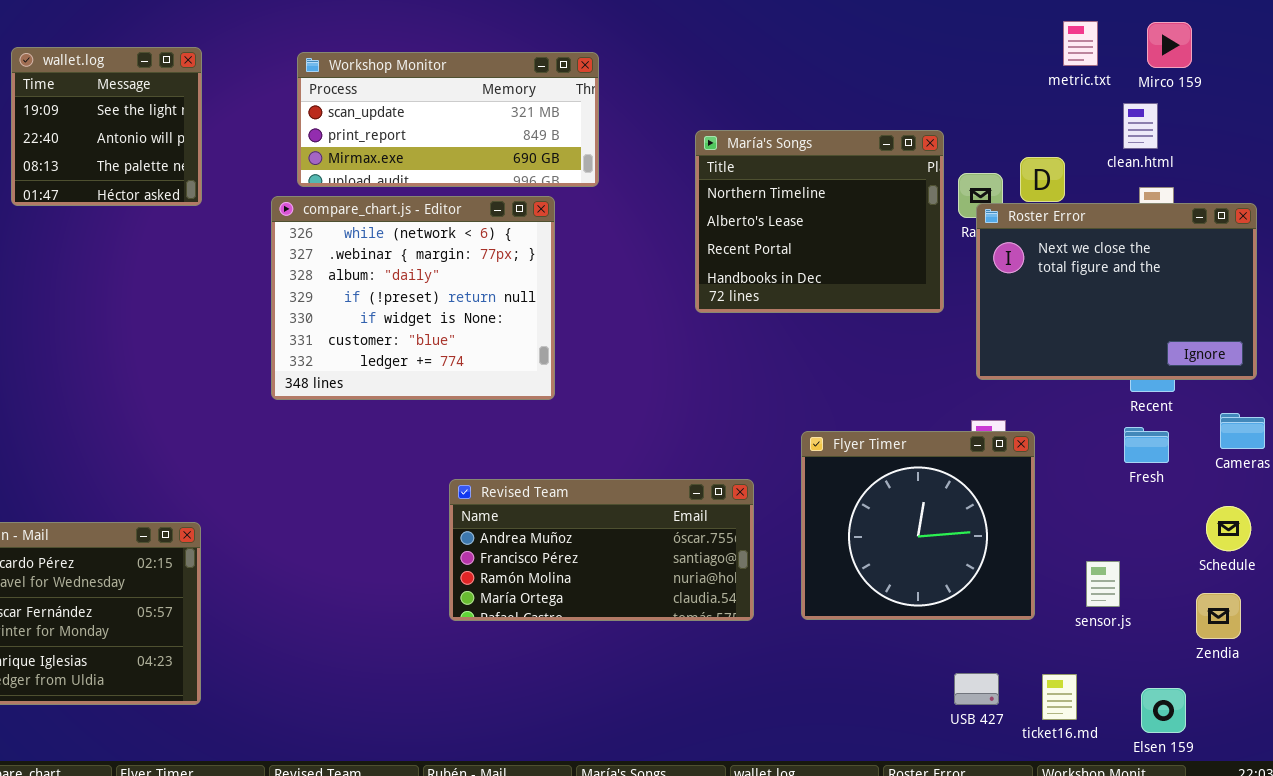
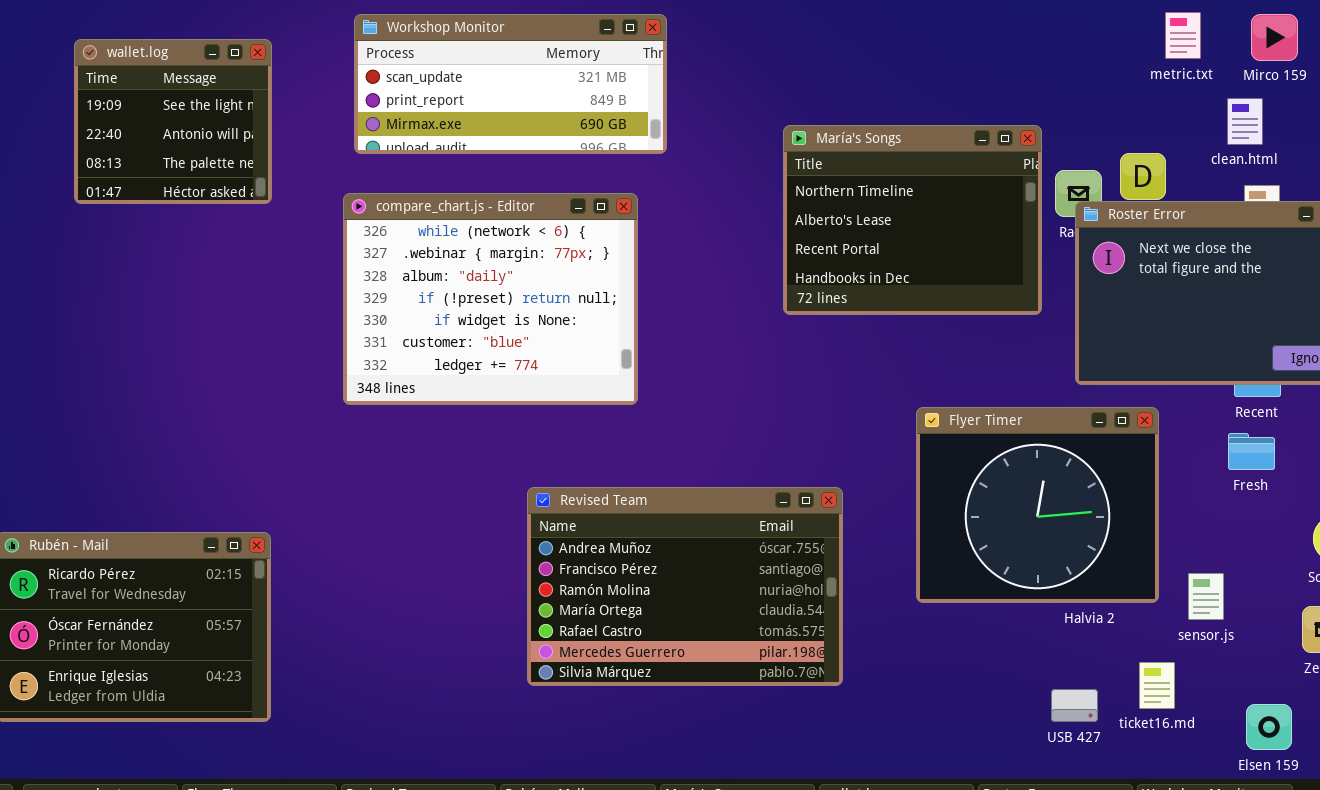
Workshop Monitor: [297,52,599,187] -> [354,14,667,154], moved
Flyer Timer: [801,431,1035,620] -> [916,407,1159,603], moved
Revised Team: [449,479,754,621] -> [527,487,843,686], resized
ticket16.md: [1042,674,1077,720] -> [1139,662,1175,709], moved

